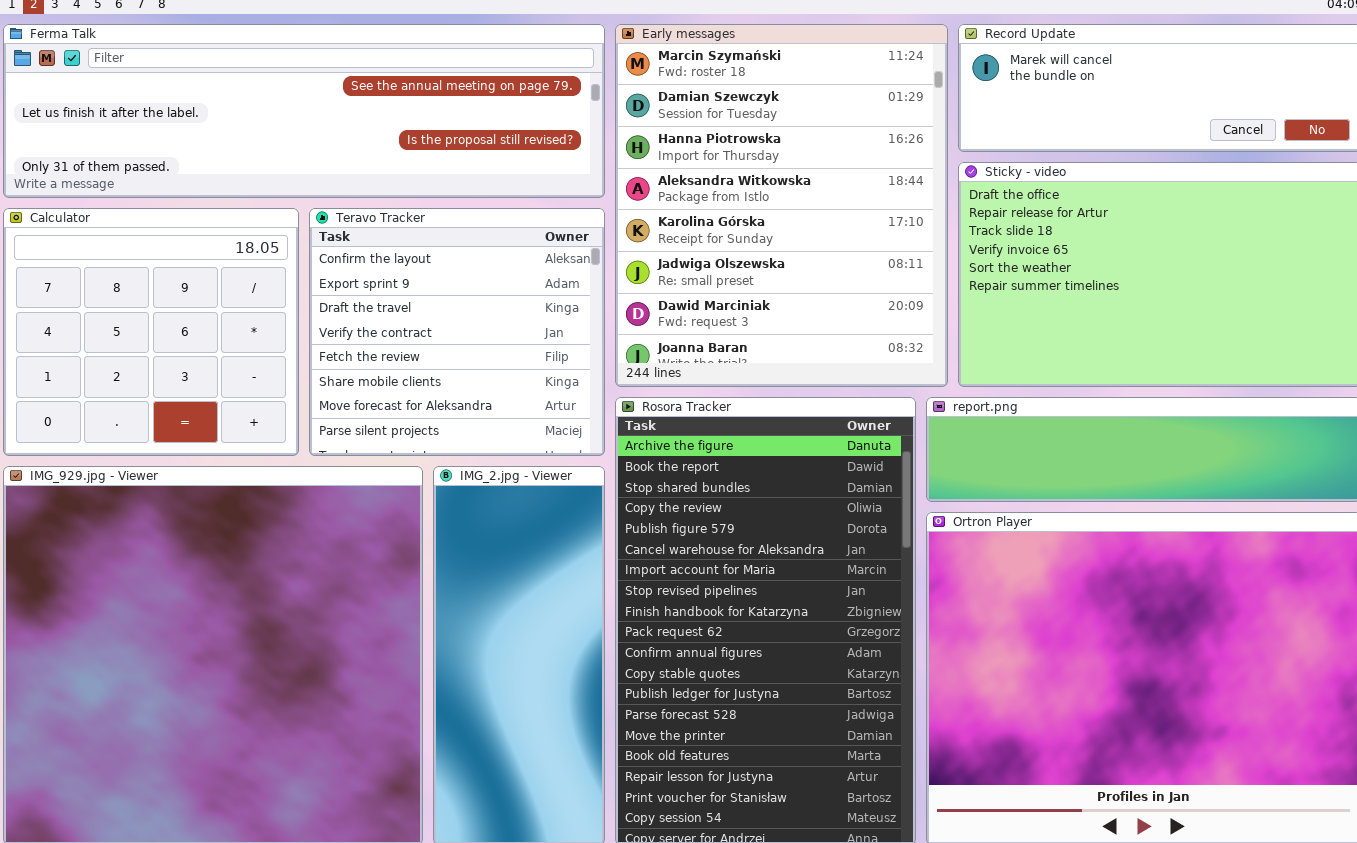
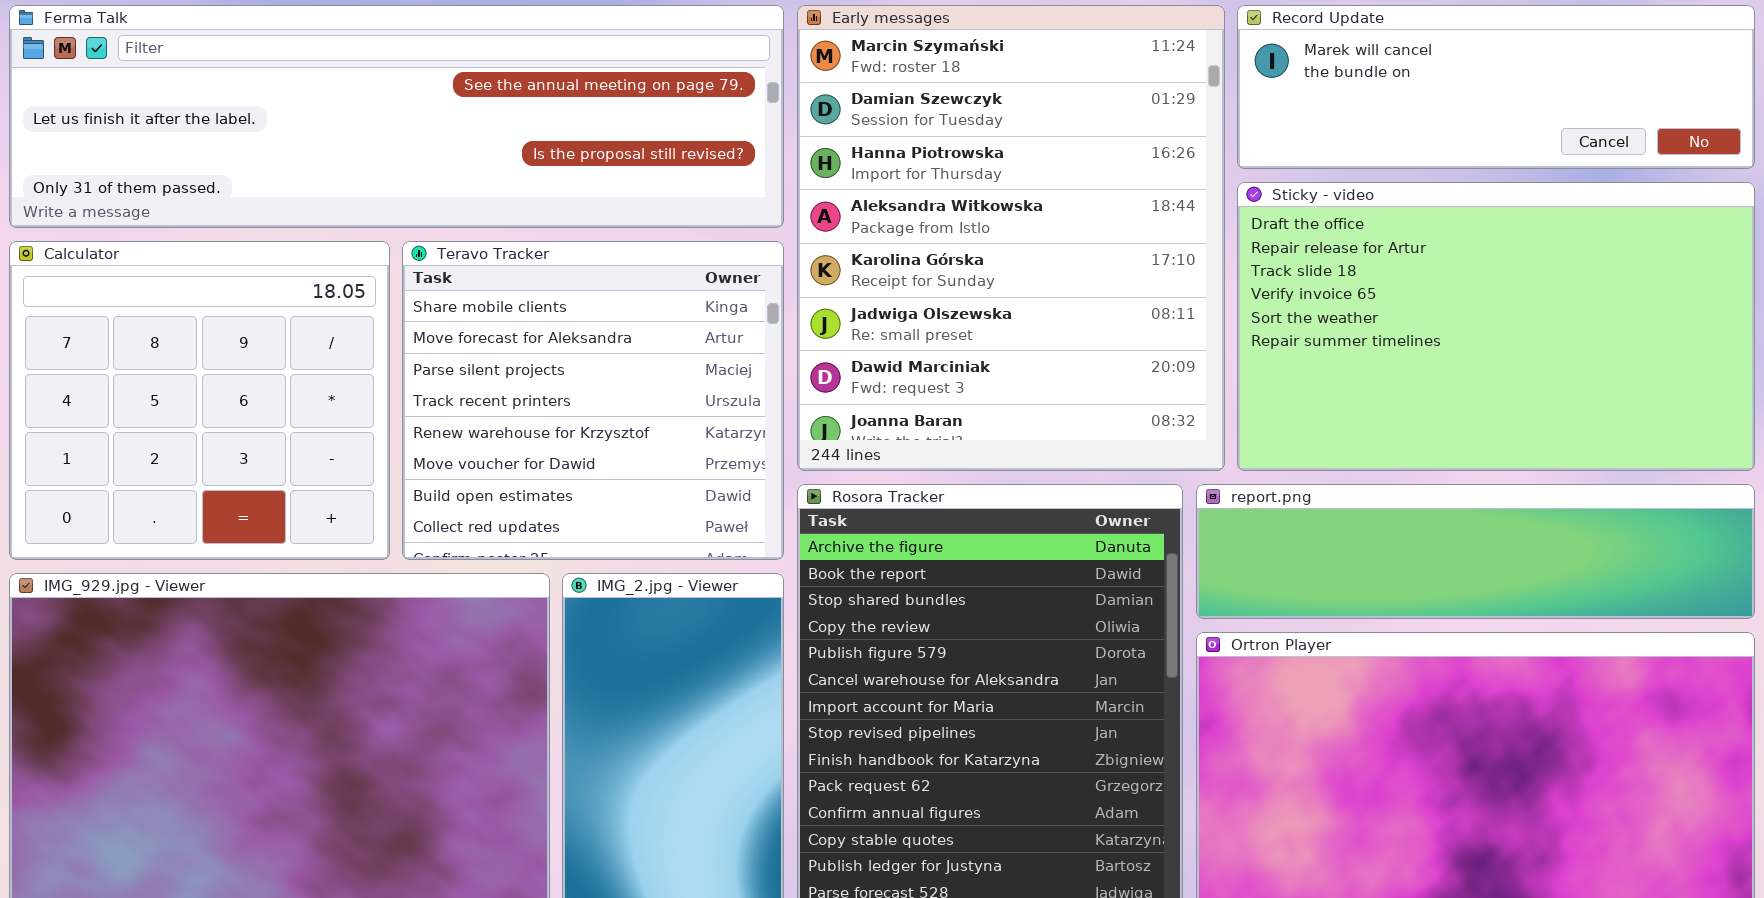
Teravo Tracker: [309,208,605,456] -> [402,241,784,560], scrolled down 5 rows

